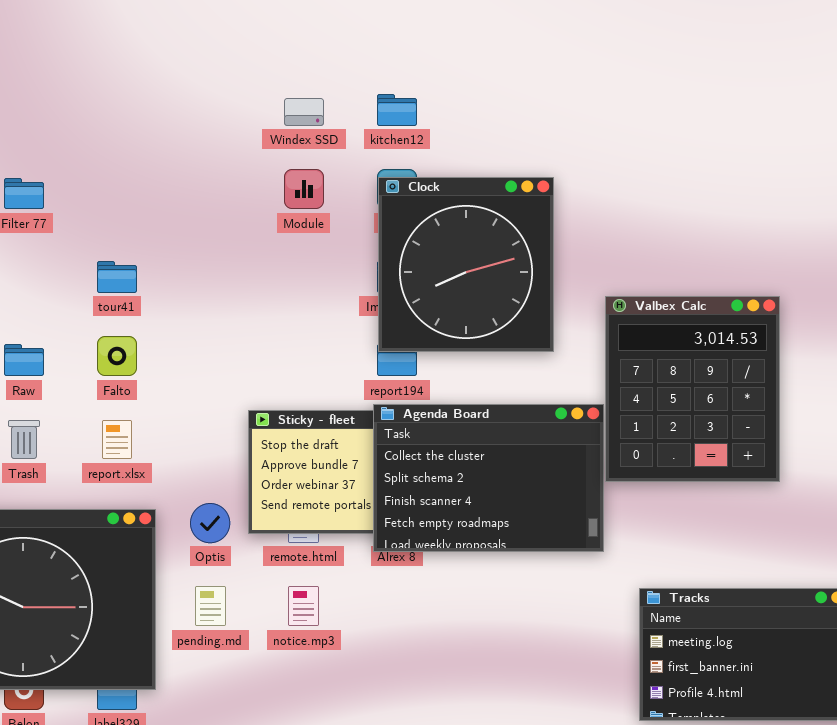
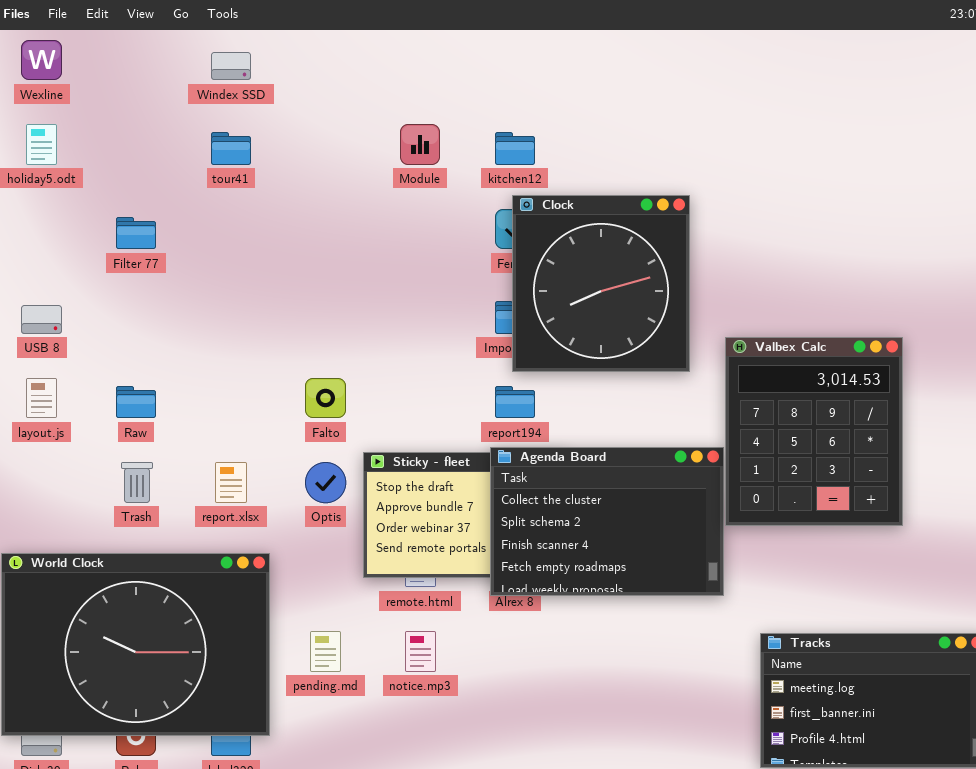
Windex SSD: [284,98,324,126] -> [211,52,251,80], moved
Module: [284,169,324,209] -> [400,124,440,165], moved
Clock: [378,177,554,352] -> [512,195,690,372], moved
tour41: [97,261,137,293] -> [211,132,251,165], moved
Falto: [97,336,137,376] -> [305,378,346,418], moved
Optis: [190,503,230,543] -> [305,462,346,503], moved

